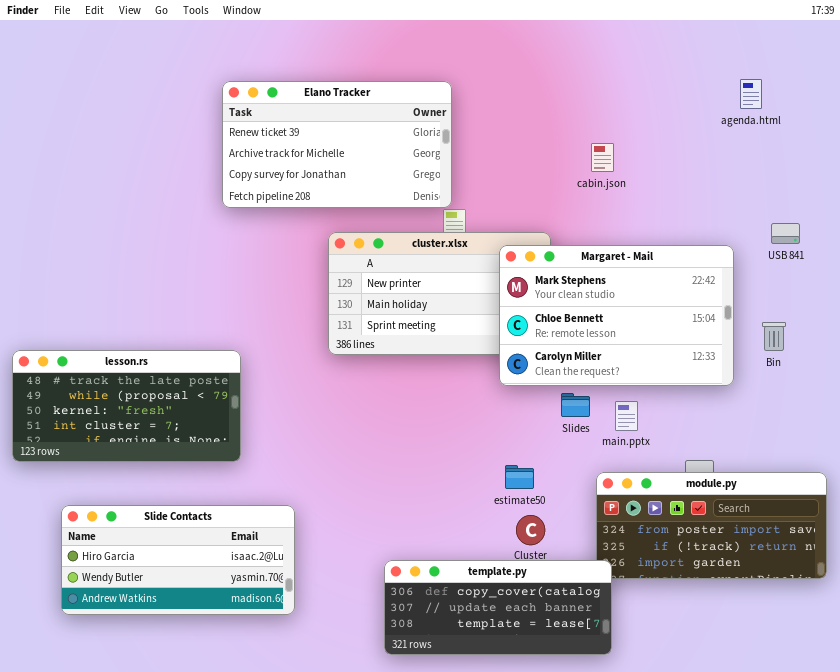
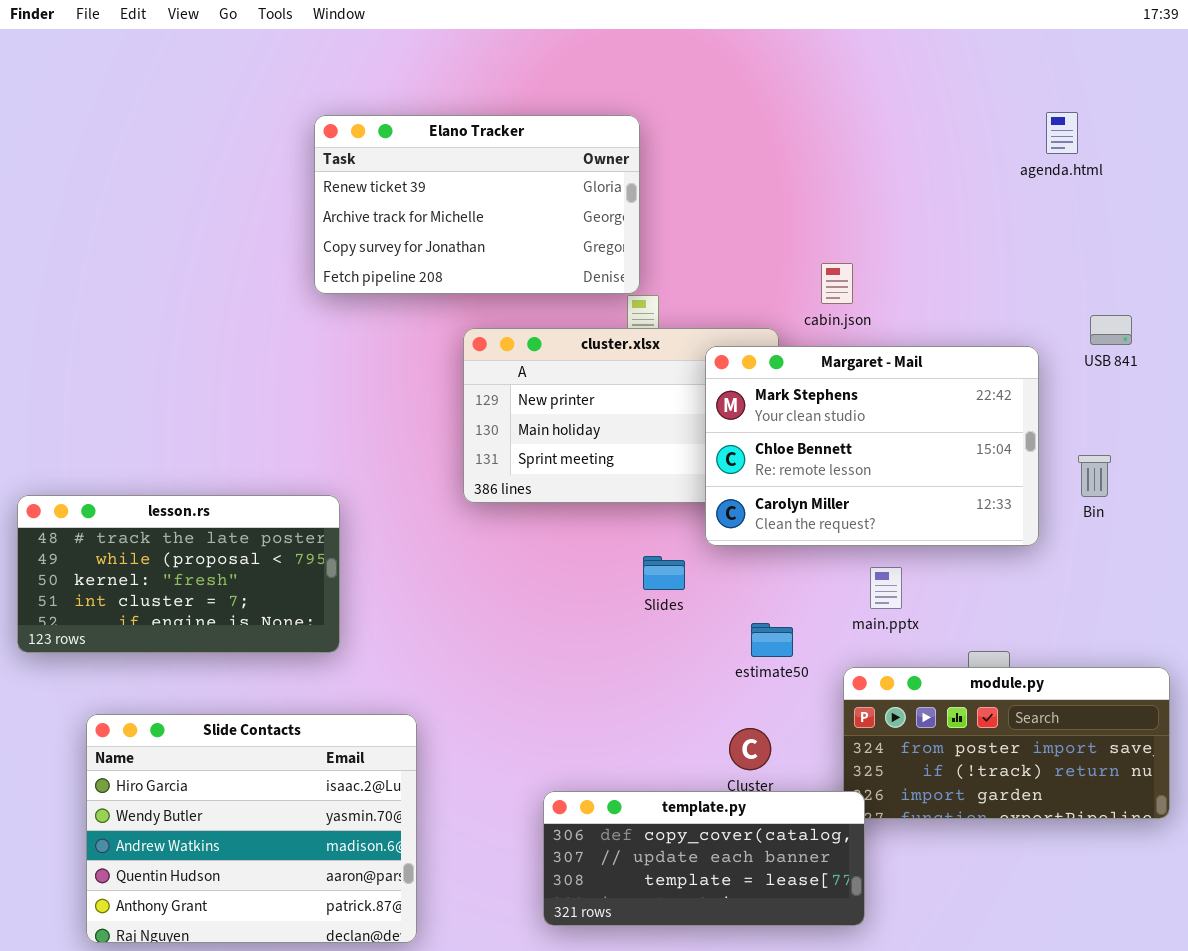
cabin.json: [591,143,614,172] -> [821,263,853,304], moved
Slides: [561,393,590,417] -> [643,556,685,590], moved
estimate50: [505,465,534,489] -> [751,623,793,657], moved
Slide Contacts: [61,505,295,615] -> [86,714,417,943], resized

